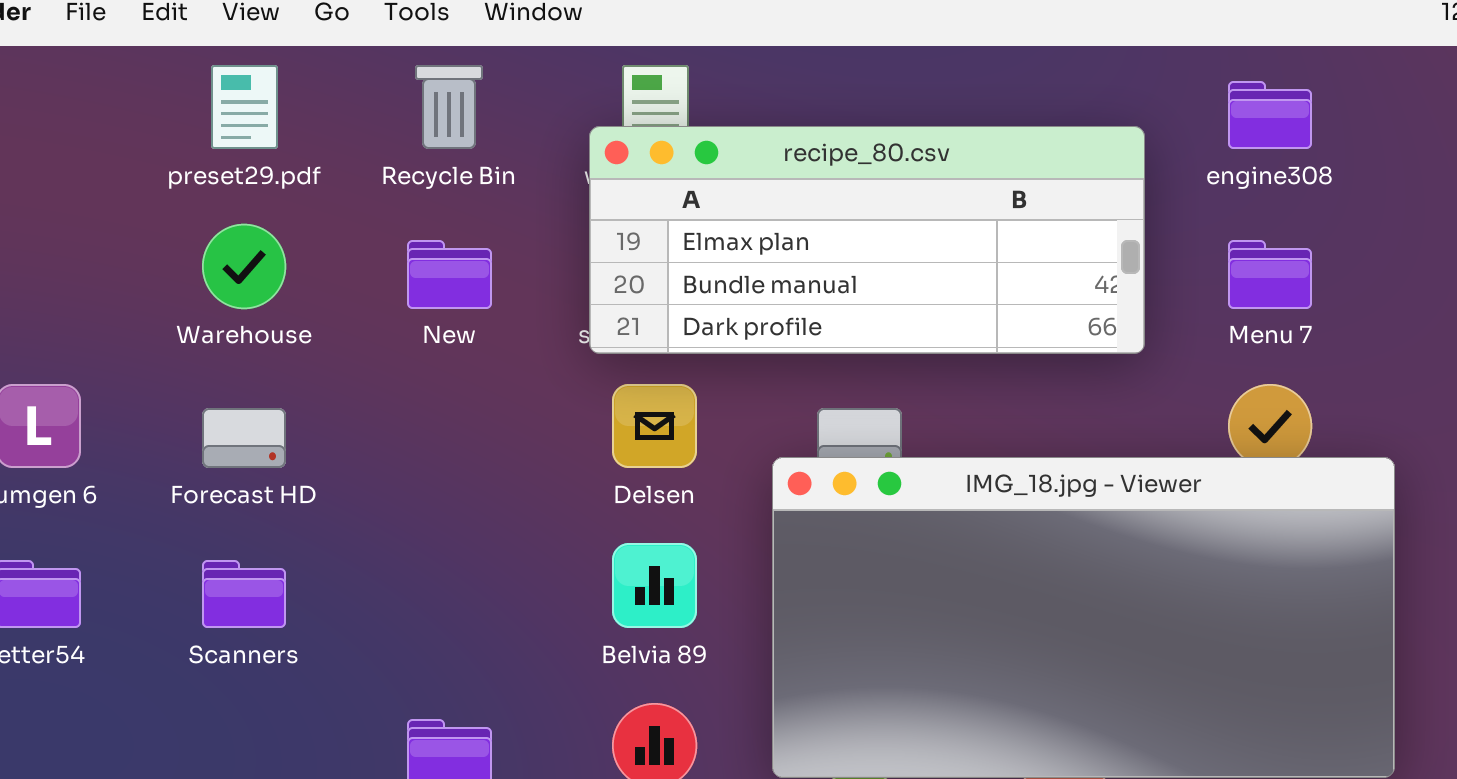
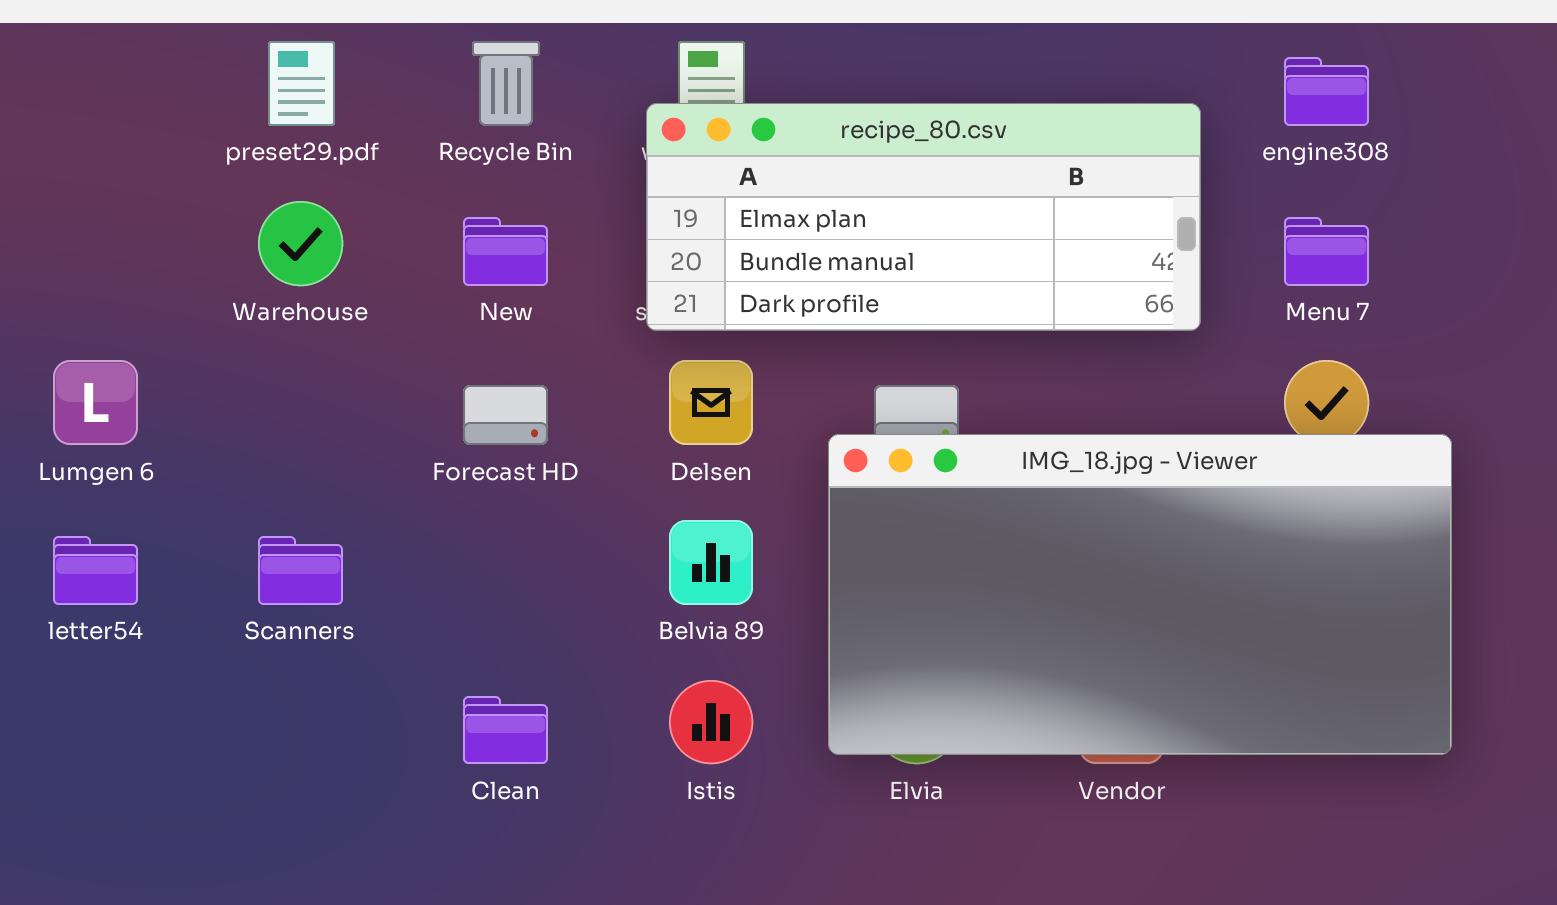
Forecast HD: [202,408,286,468] -> [463,385,548,445], moved

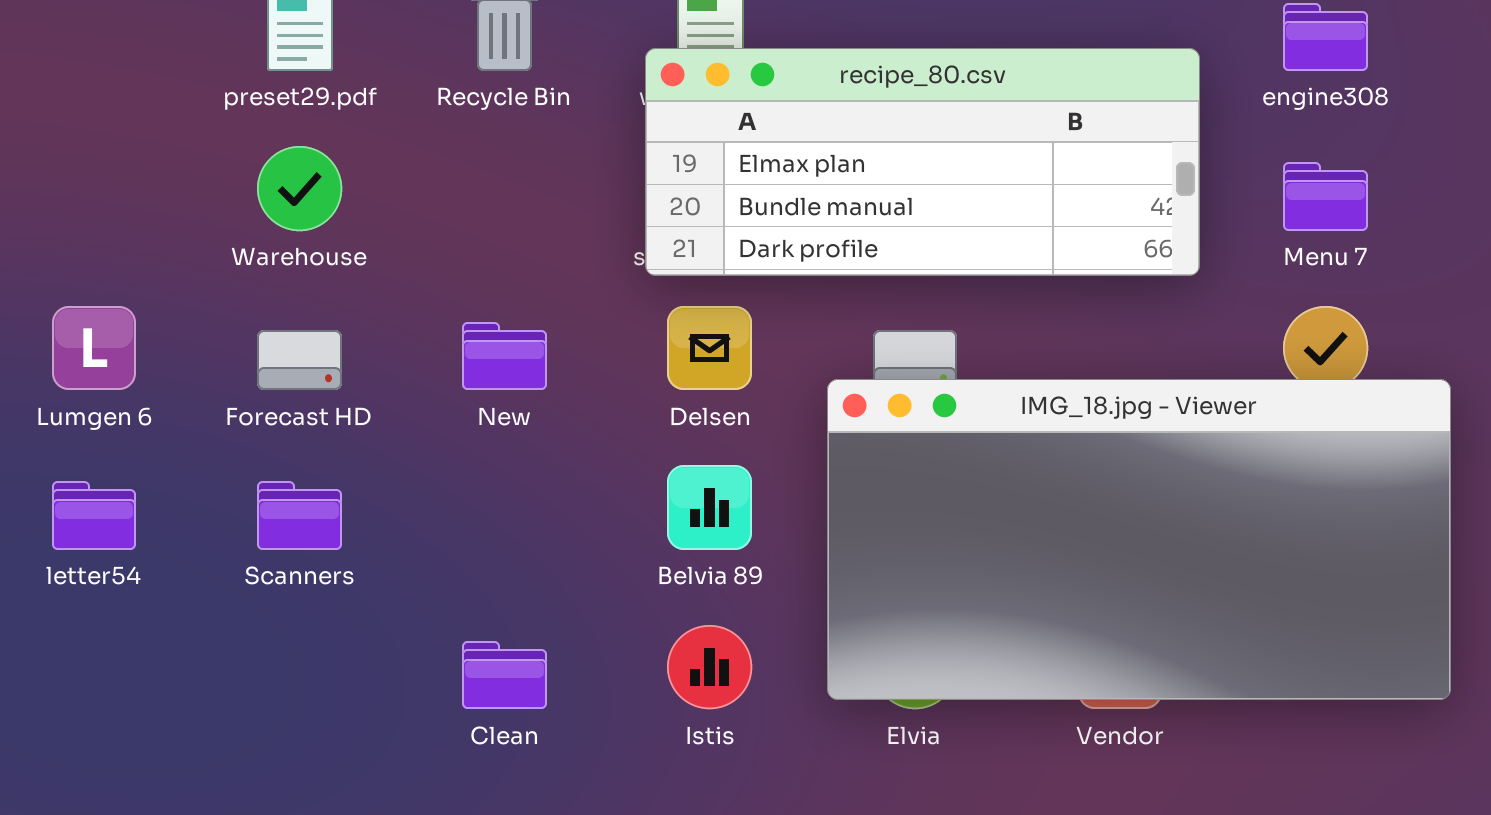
New: [463,217,548,286] -> [462,322,547,390], moved
Forecast HD: [463,385,548,445] -> [257,330,342,390], moved

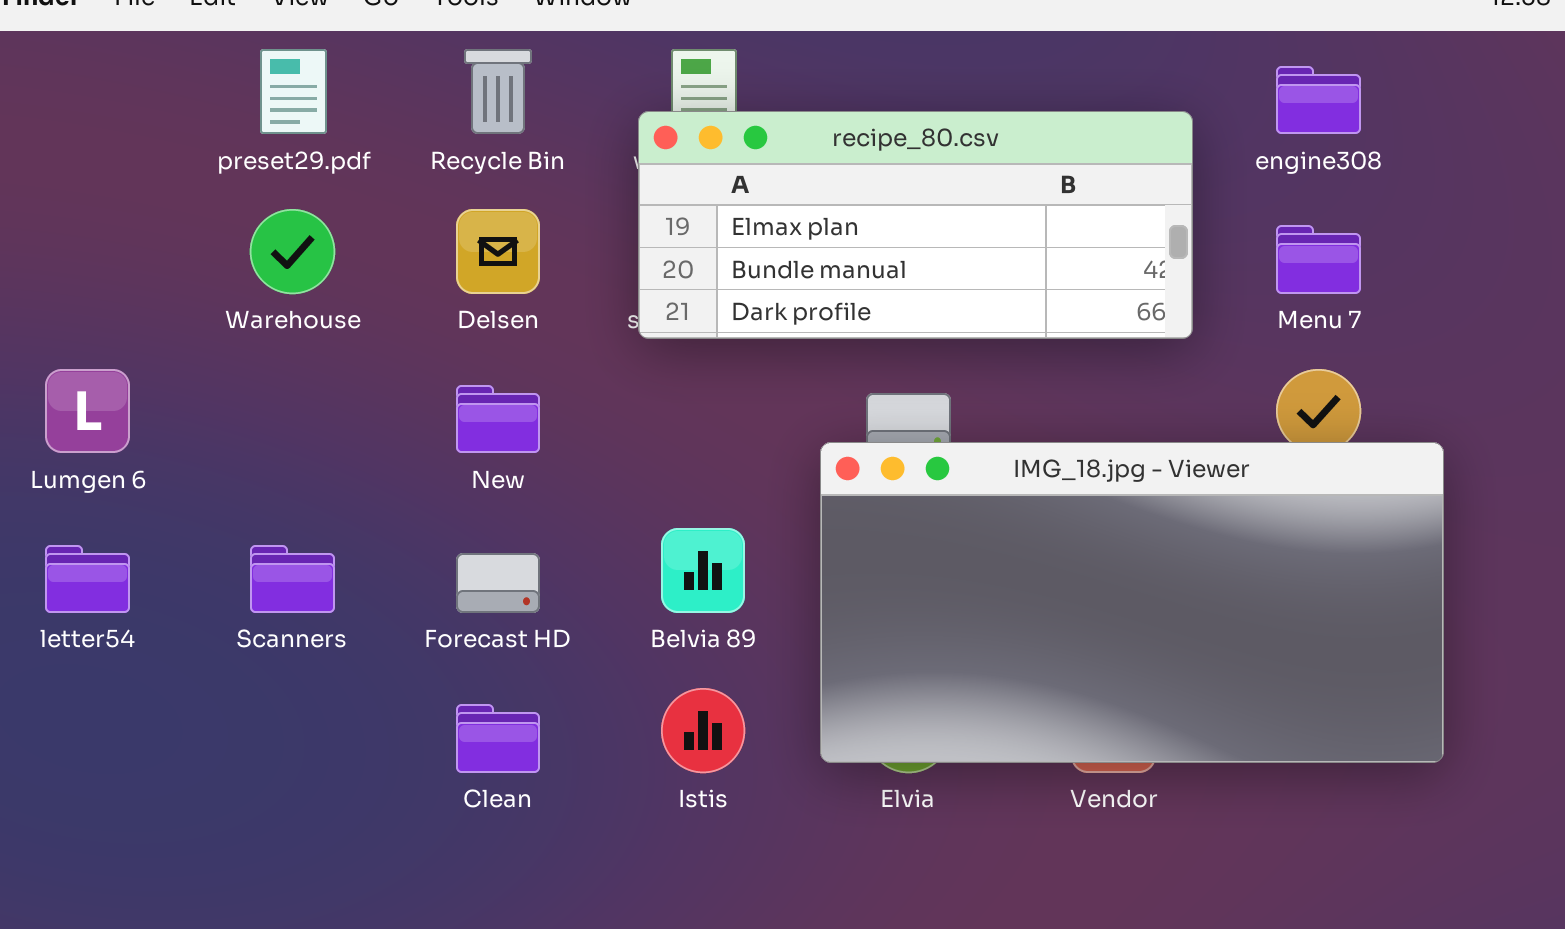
Delsen: [667,306,752,390] -> [456,209,540,294], moved
Forecast HD: [257,330,342,390] -> [456,553,540,613], moved

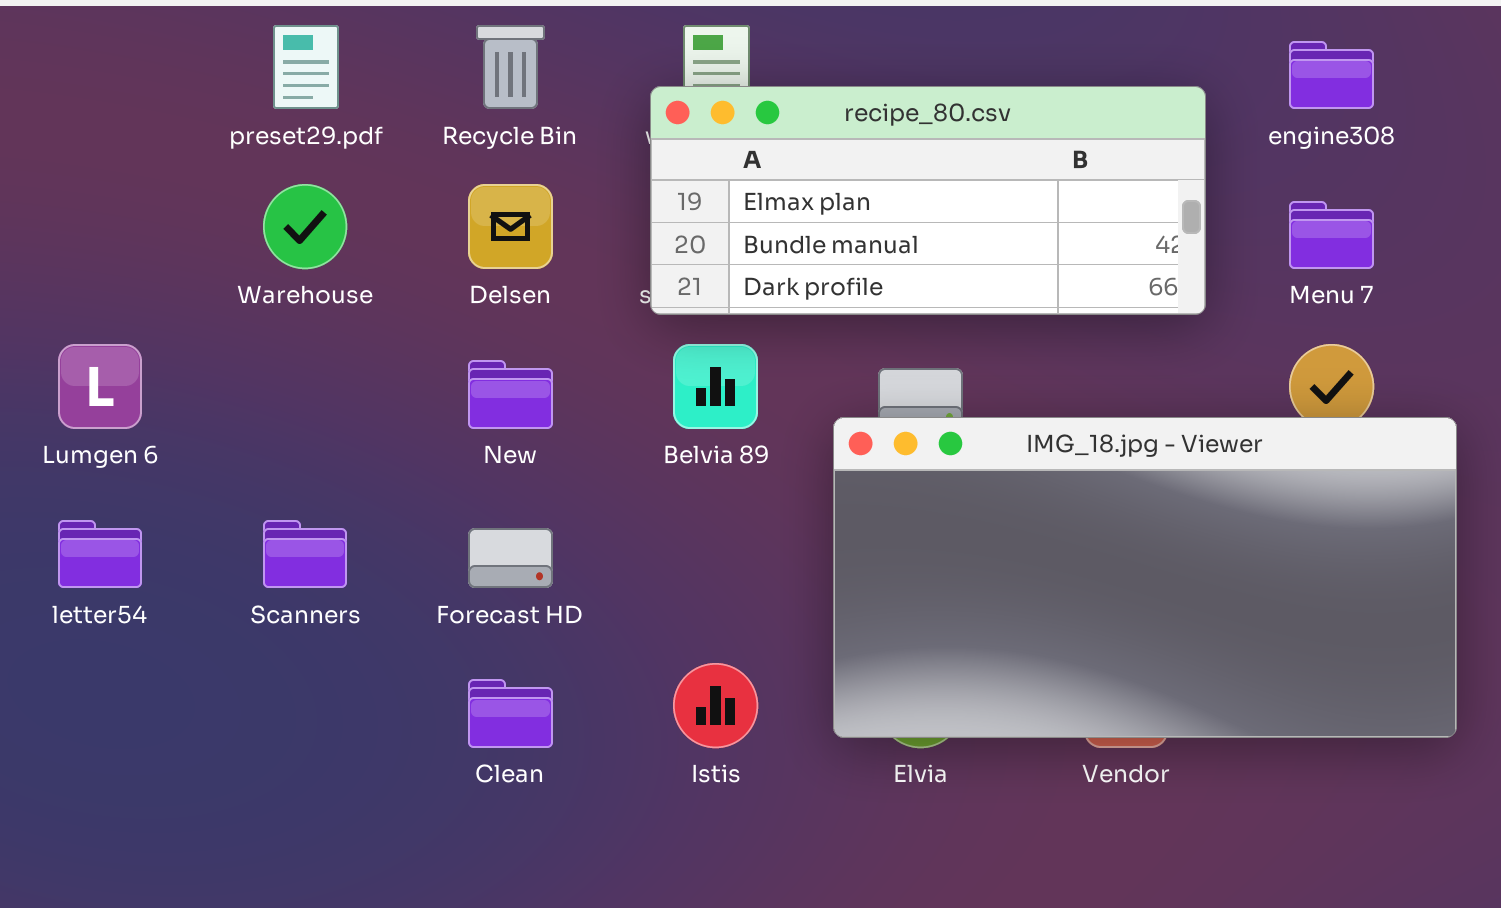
Belvia 89: [661,528,745,613] -> [673,344,758,429], moved

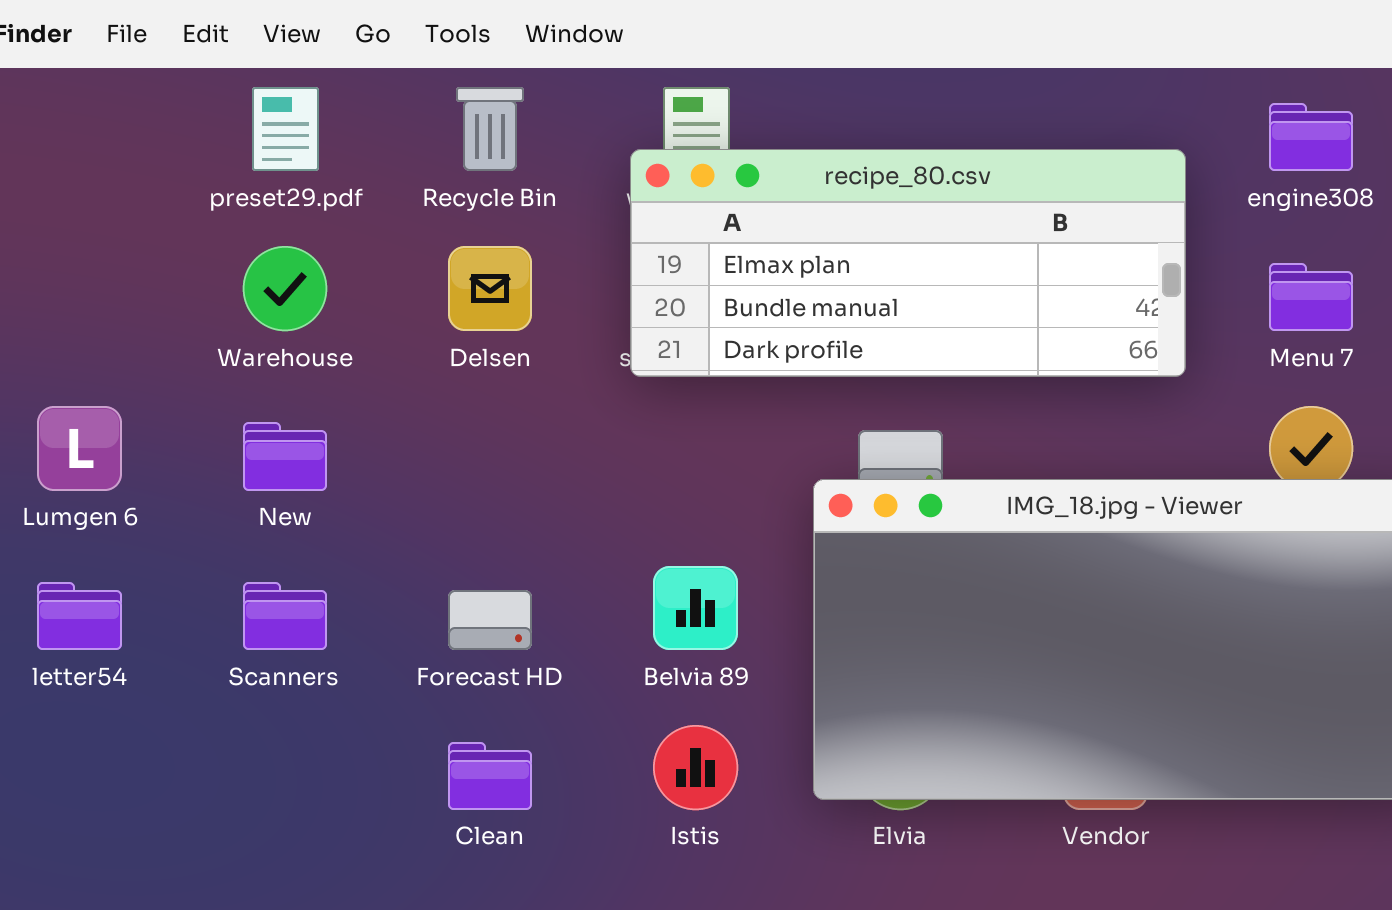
Belvia 89: [673,344,758,429] -> [653,566,738,650], moved
New: [468,360,553,429] -> [243,422,327,491], moved

